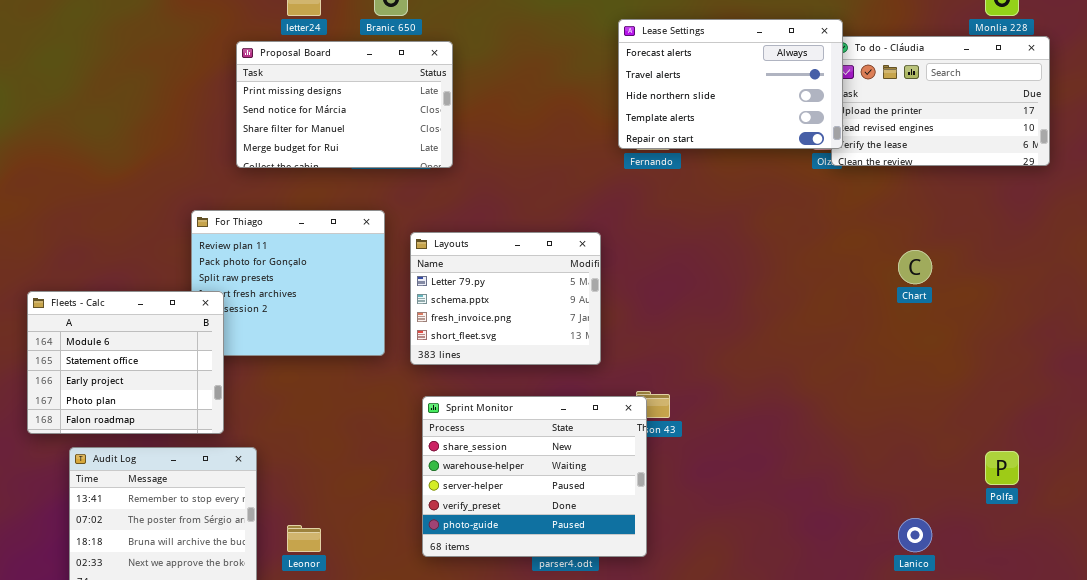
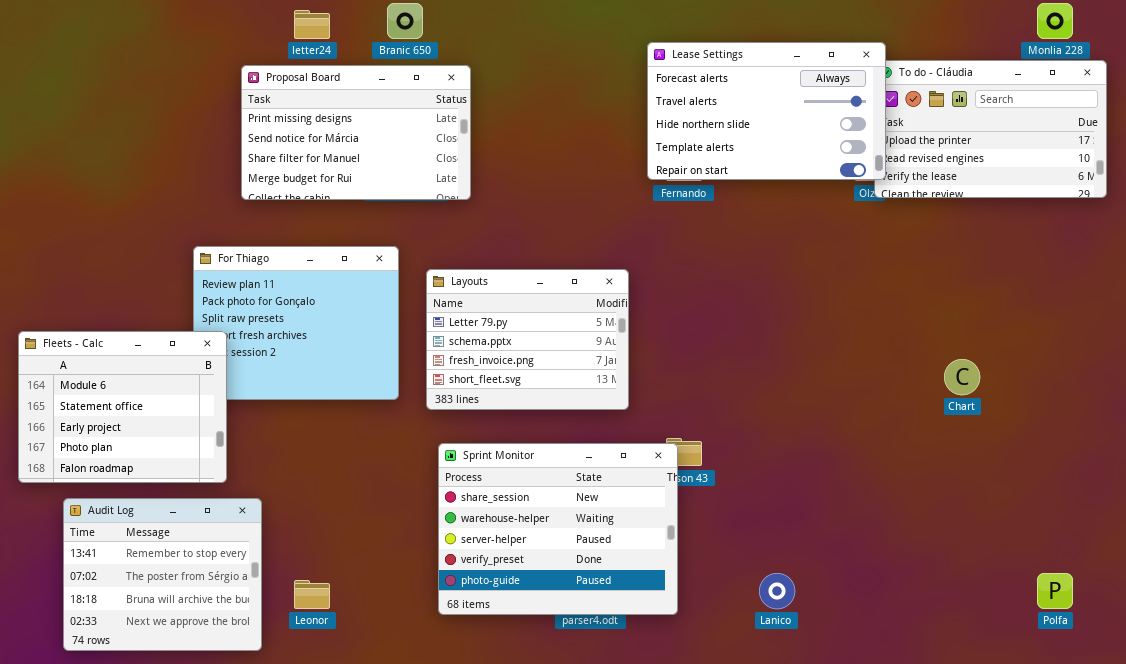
Chart: [898,250,932,284] -> [944,359,980,395], moved
Polfa: [985,451,1019,485] -> [1037,573,1073,609], moved
Lanico: [898,518,932,552] -> [759,573,795,609], moved

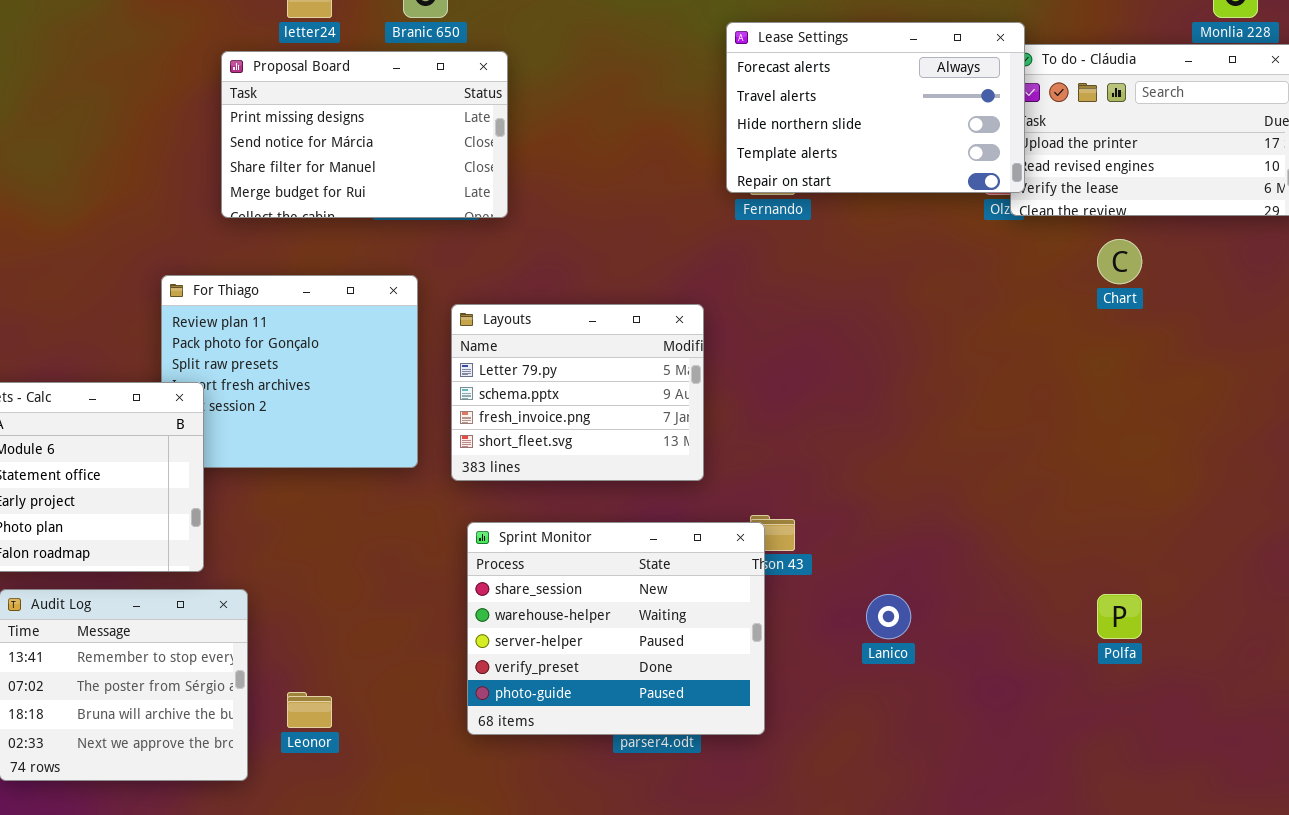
Chart: [944,359,980,395] -> [1097,239,1142,284], moved
Lanico: [759,573,795,609] -> [866,594,911,639], moved
Polfa: [1037,573,1073,609] -> [1097,594,1142,639], moved

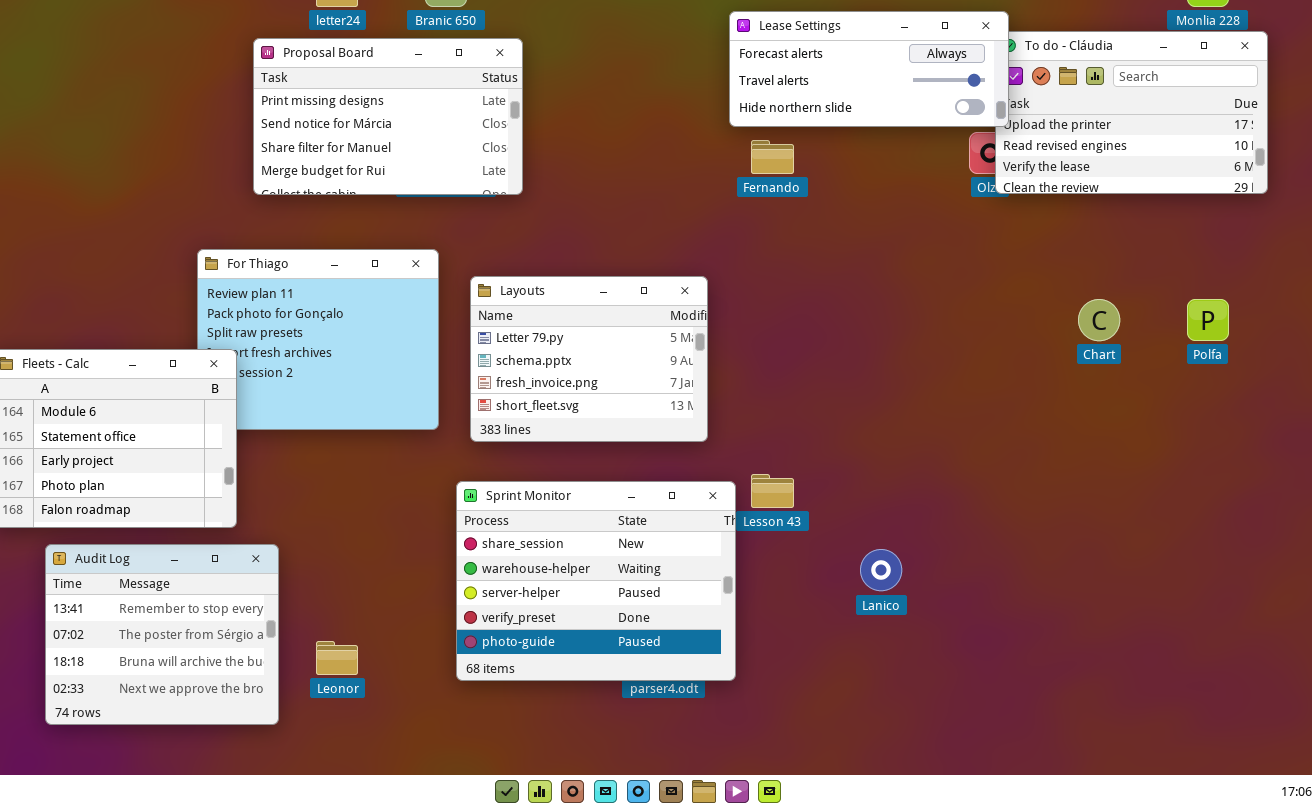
Lease Settings: [726,22,1025,193] -> [729,11,1009,127], resized
Chart: [1097,239,1142,284] -> [1078,299,1120,341], moved
Sprint Monitor: [467,522,765,735] -> [456,481,736,681], moved
Polfa: [1097,594,1142,639] -> [1187,299,1229,341], moved

